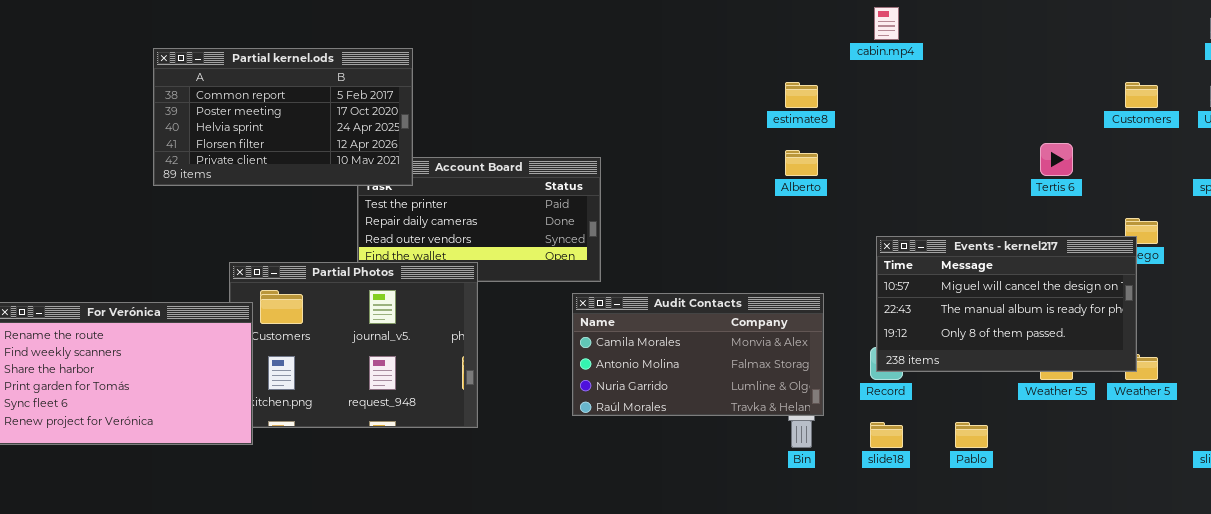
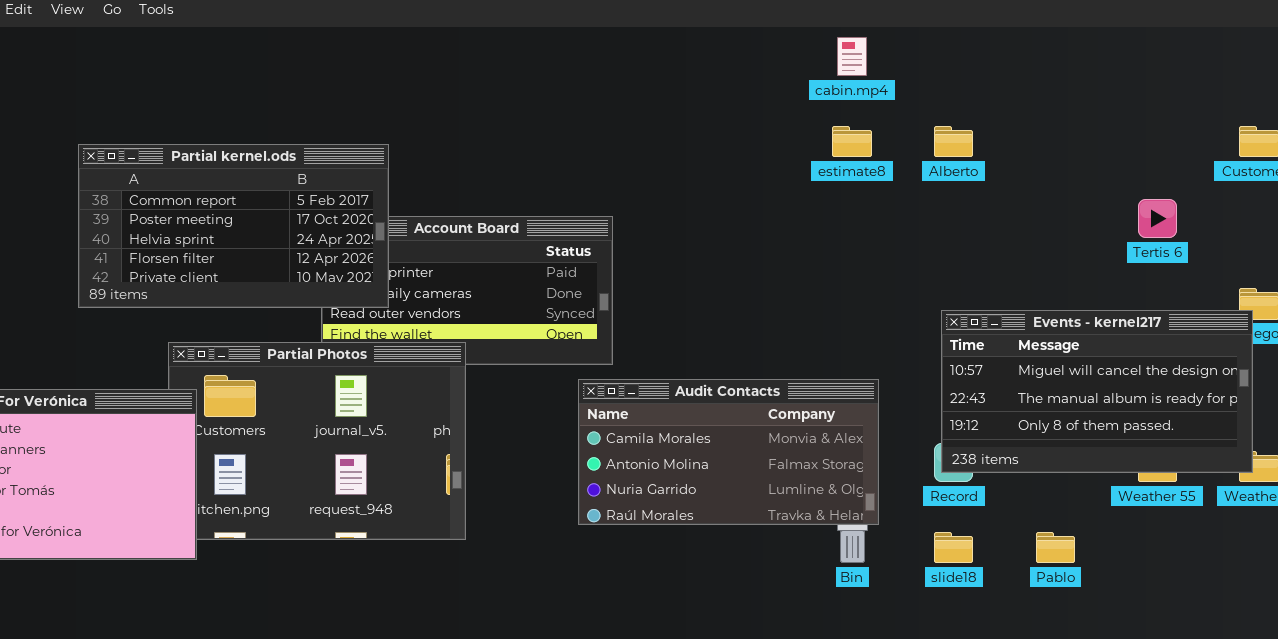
cabin.mp4: [874,7,899,40] -> [837,37,867,76], moved
Partial kernel.ods: [153,48,413,186] -> [78,144,389,308], moved
Alberto: [785,150,818,176] -> [934,126,973,157], moved

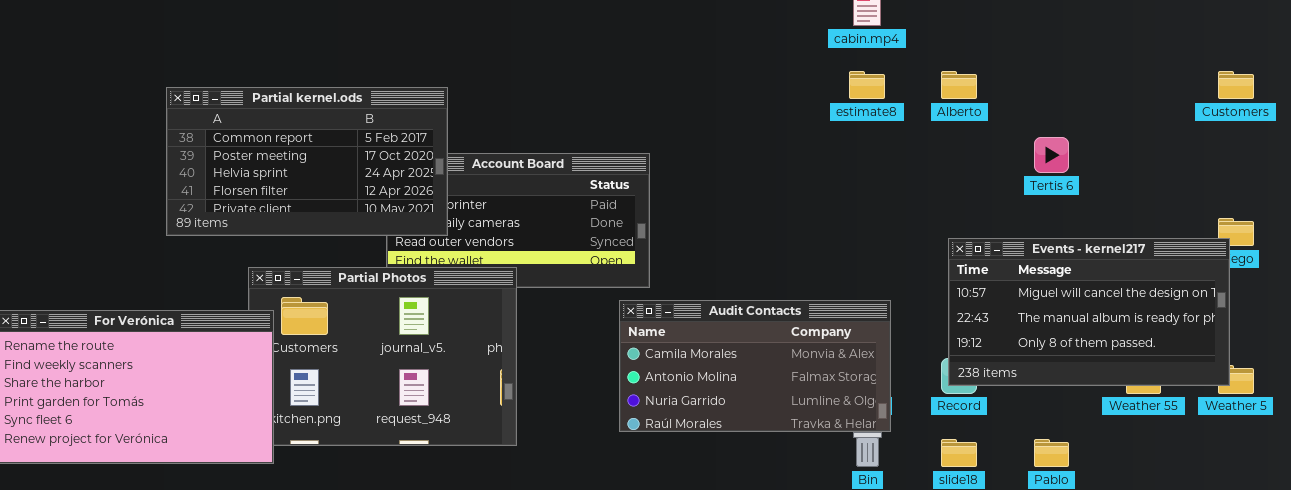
Tertis 6: [1138,199,1177,238] -> [1034,137,1069,173], moved

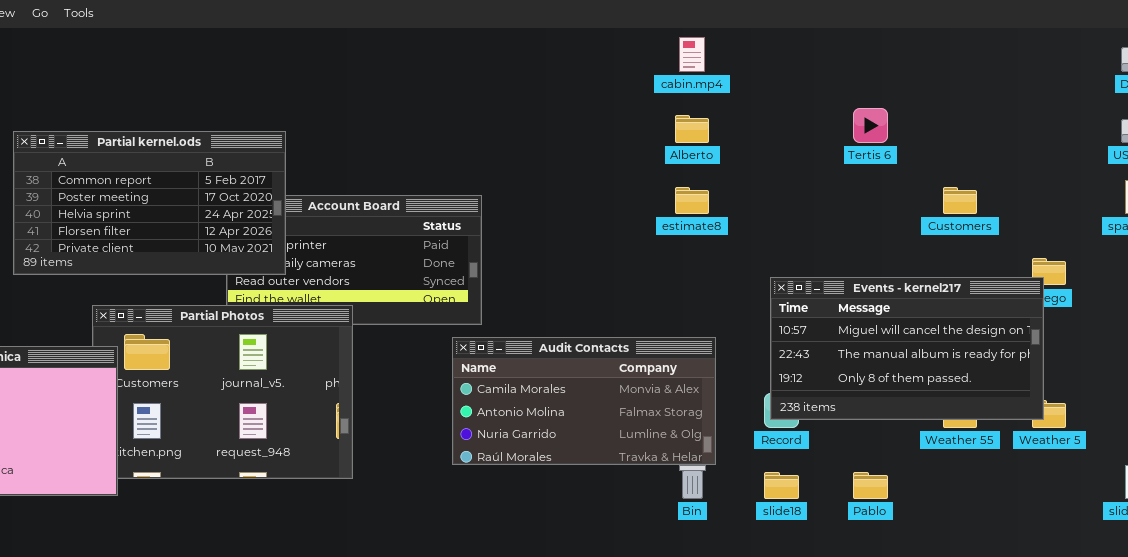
estimate8: [849,71,885,99] -> [675,187,709,214], moved
Alberto: [941,71,977,99] -> [675,115,709,143], moved
Customers: [1218,71,1254,99] -> [943,187,977,214], moved
Tertis 6: [1034,137,1069,173] -> [853,108,888,143], moved

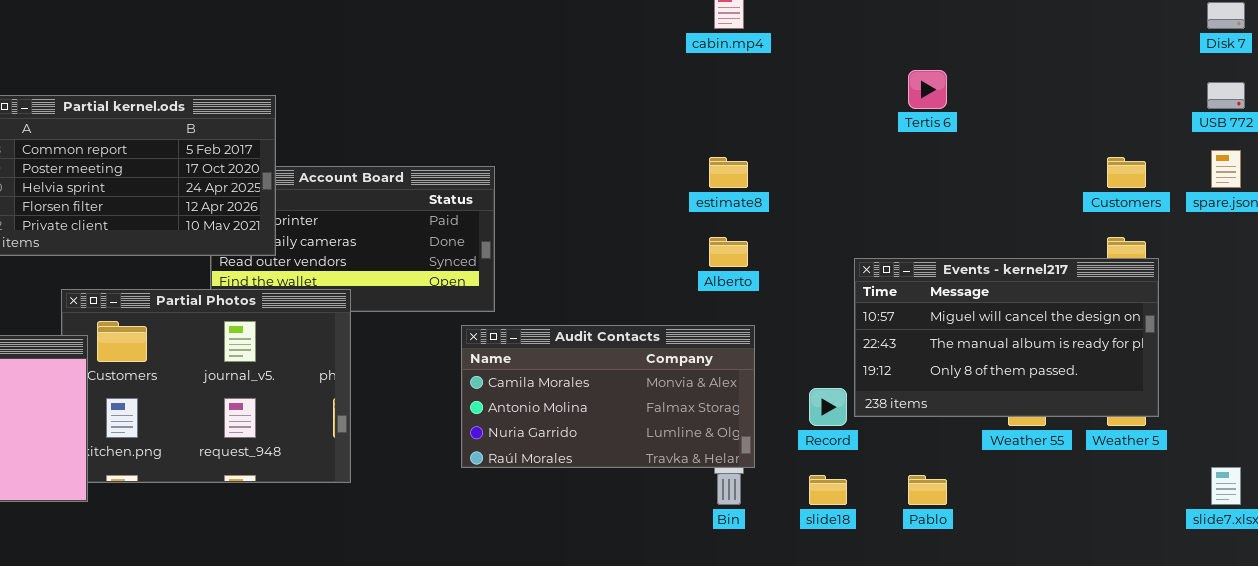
Alberto: [675,115,709,143] -> [709,237,748,267], moved
Customers: [943,187,977,214] -> [1107,157,1146,188], moved
Events - kernel217: [770,277,1044,420] -> [854,258,1159,417], moved

